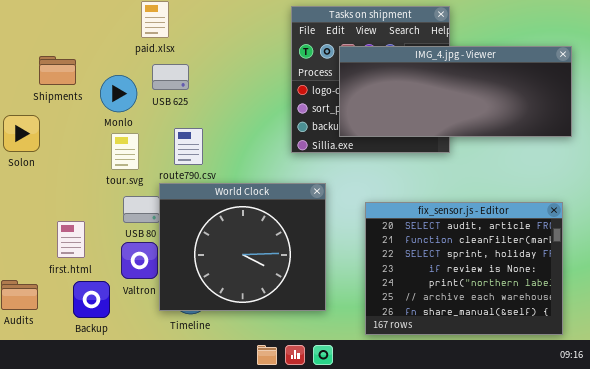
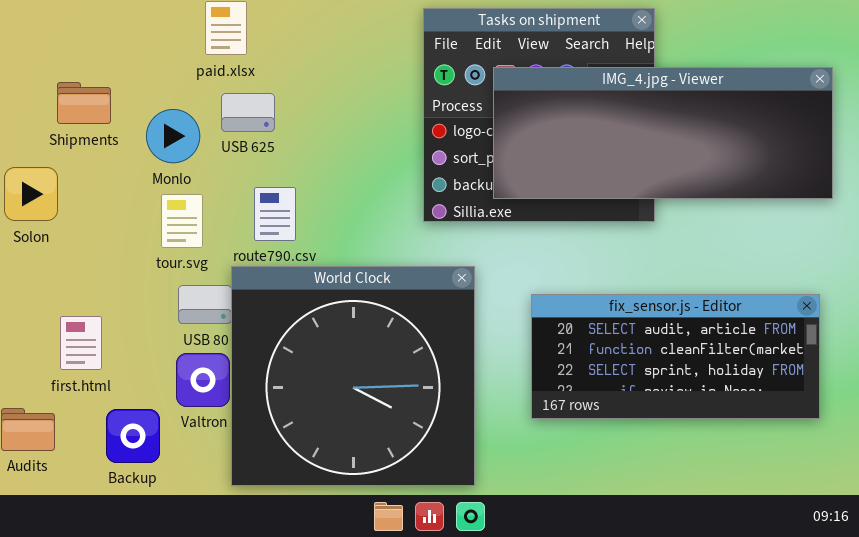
World Clock: [159,183,326,311] -> [231,266,475,486], resized
fix_sensor.js - Editor: [365,202,563,335] -> [531,294,820,419], resized
first.html: [57,221,85,258] -> [60,316,102,370], moved

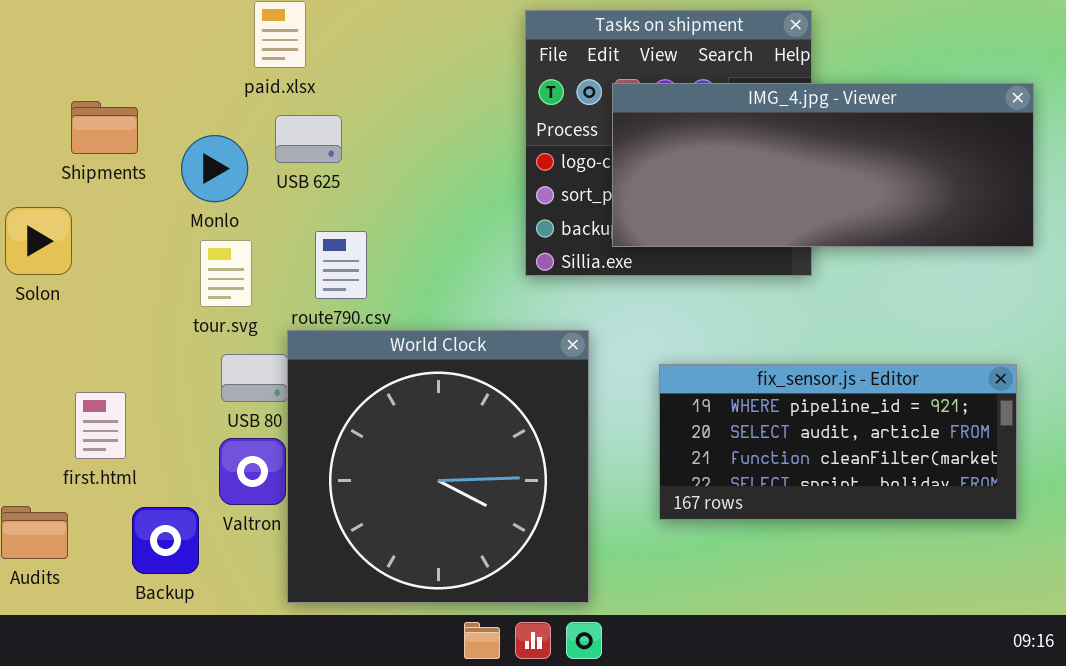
fix_sensor.js - Editor: [531,294,820,419] -> [659,364,1017,520], scrolled up 1 row

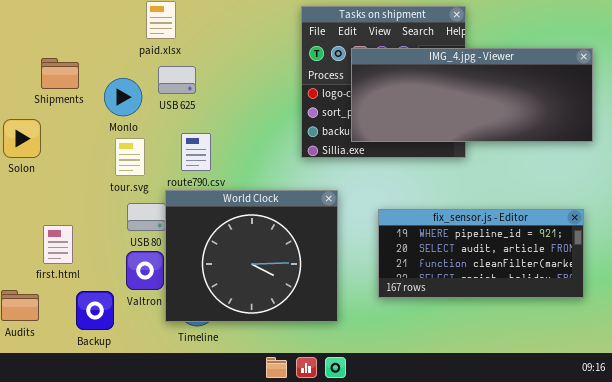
World Clock: [287,330,589,603] -> [165,190,338,322], resized

